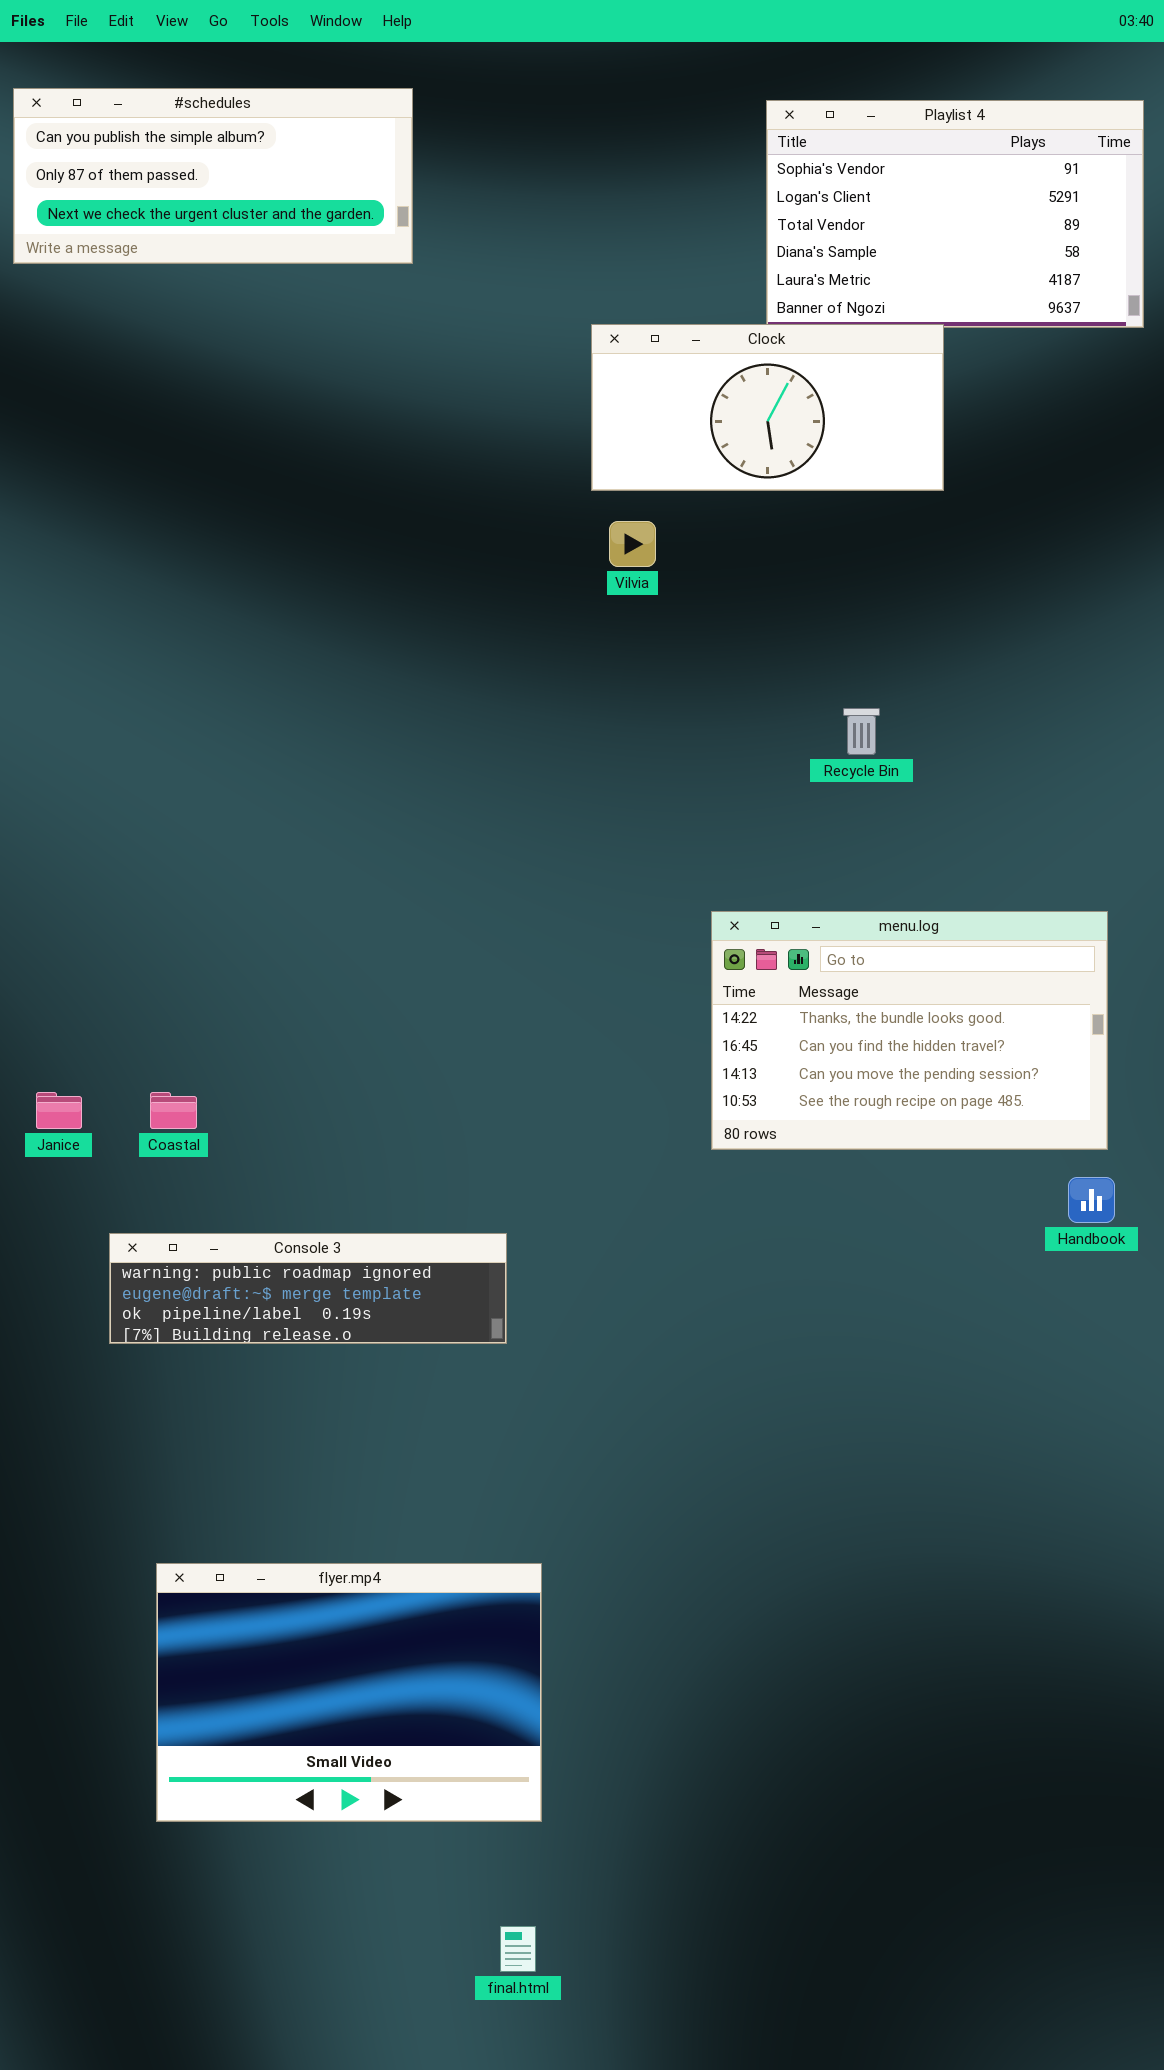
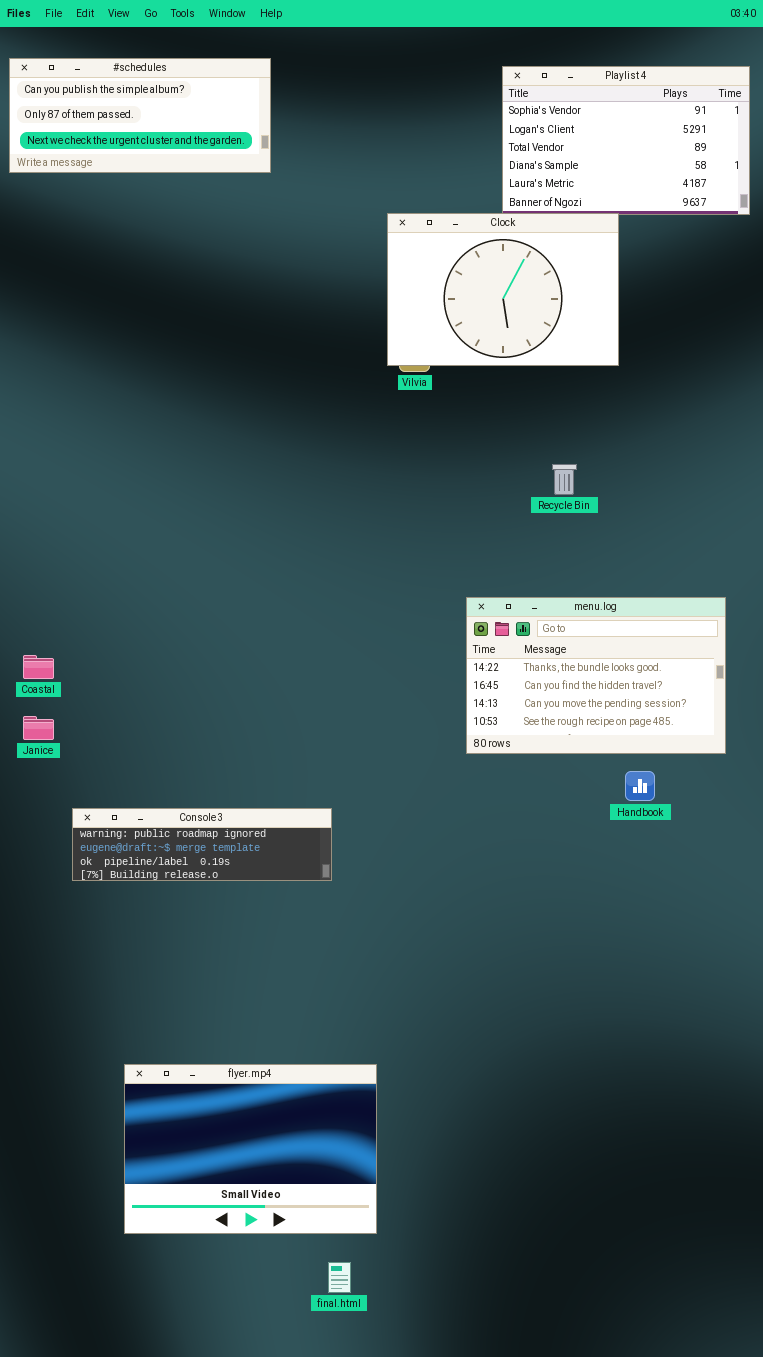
Clock: [591,324,944,491] -> [387,213,619,366], resized
Coastal: [150,1092,197,1129] -> [23,655,54,679], moved
Handbook: [1068,1177,1115,1223] -> [625,771,655,801], moved
flyer.mp4: [156,1563,542,1822] -> [124,1064,377,1234], moved

